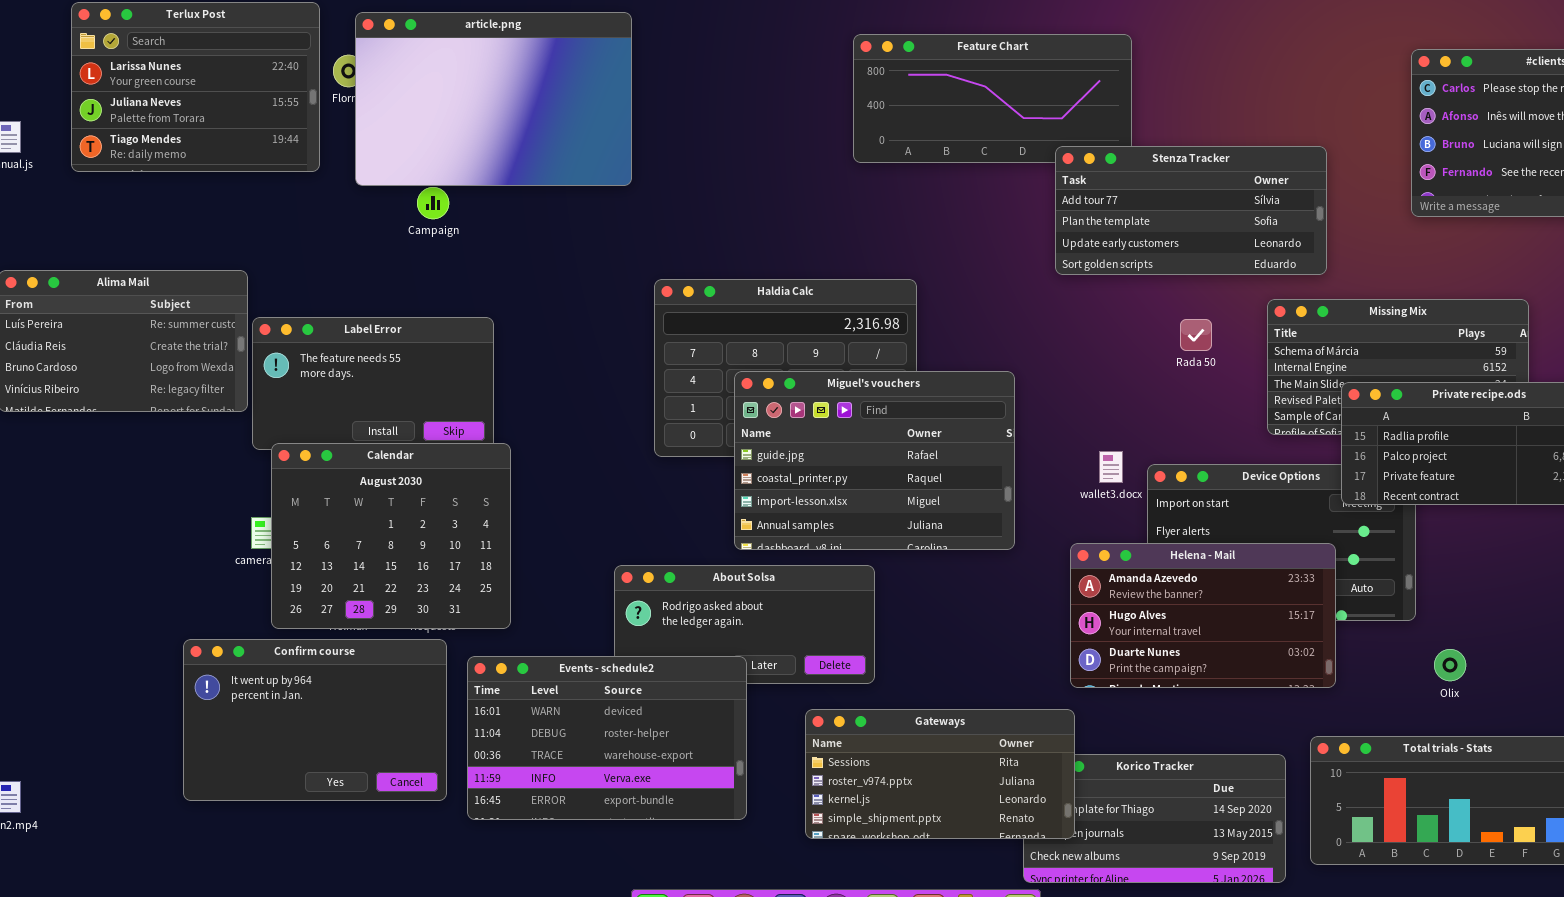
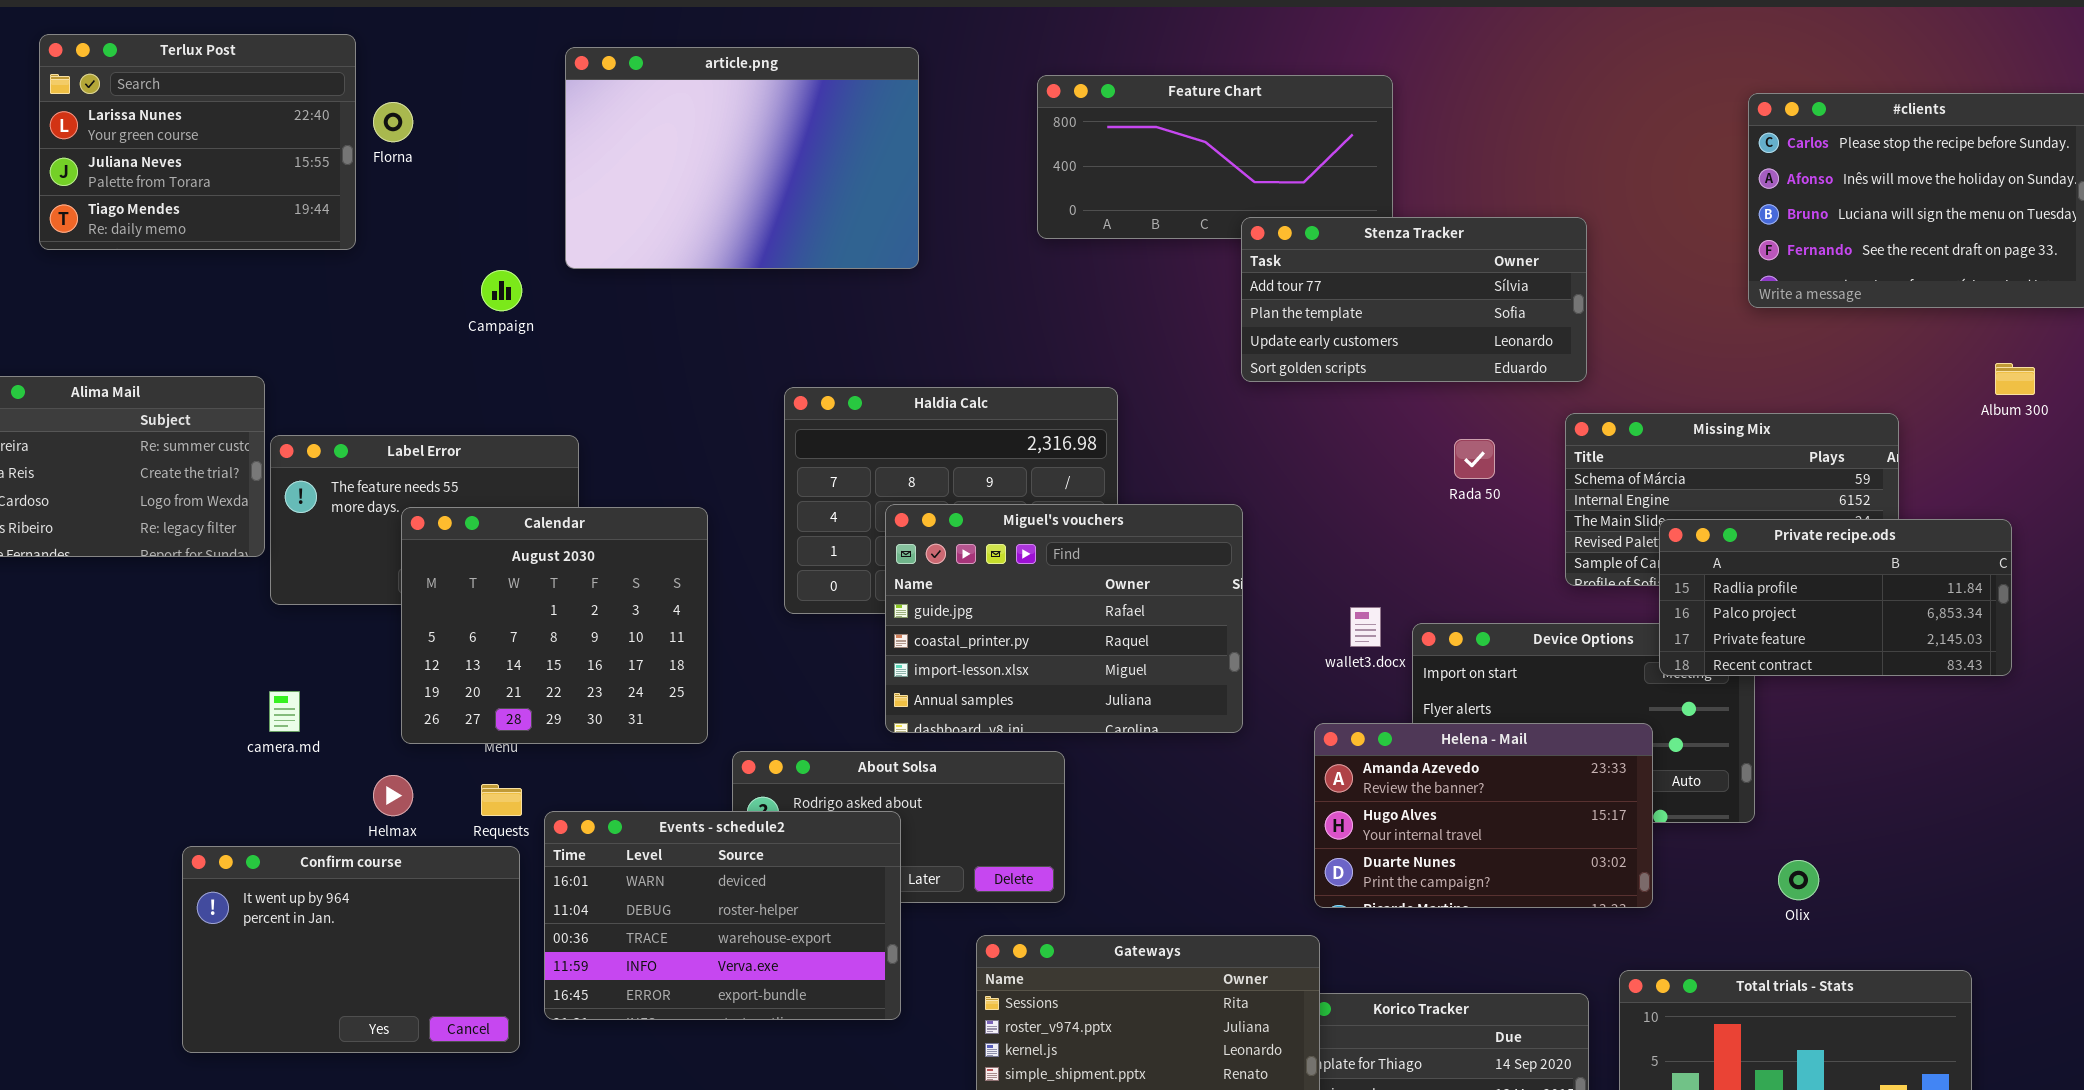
article.png: [355,12,632,186] -> [565,47,919,269], moved
Stenza Tracker: [1055,146,1327,275] -> [1241,217,1587,382], moved
Calendar: [271,443,511,629] -> [401,507,708,744], moved
Events - schedule2: [467,656,747,820] -> [544,811,901,1020], moved

